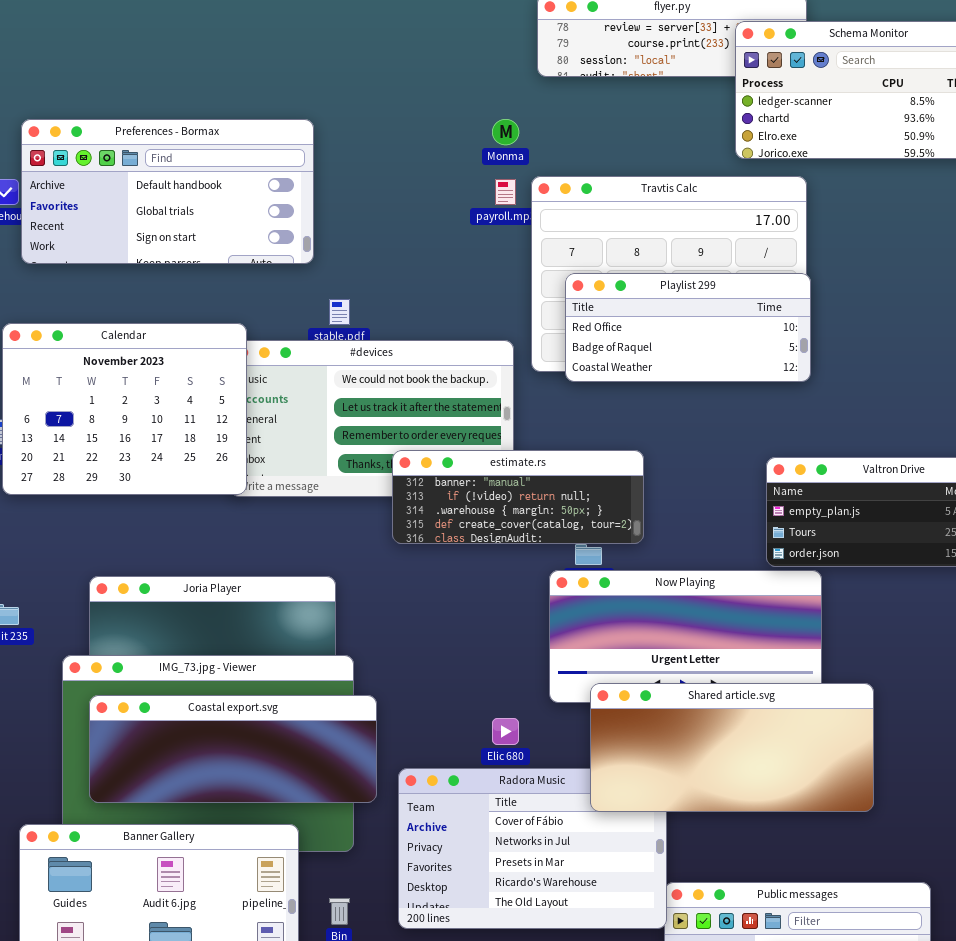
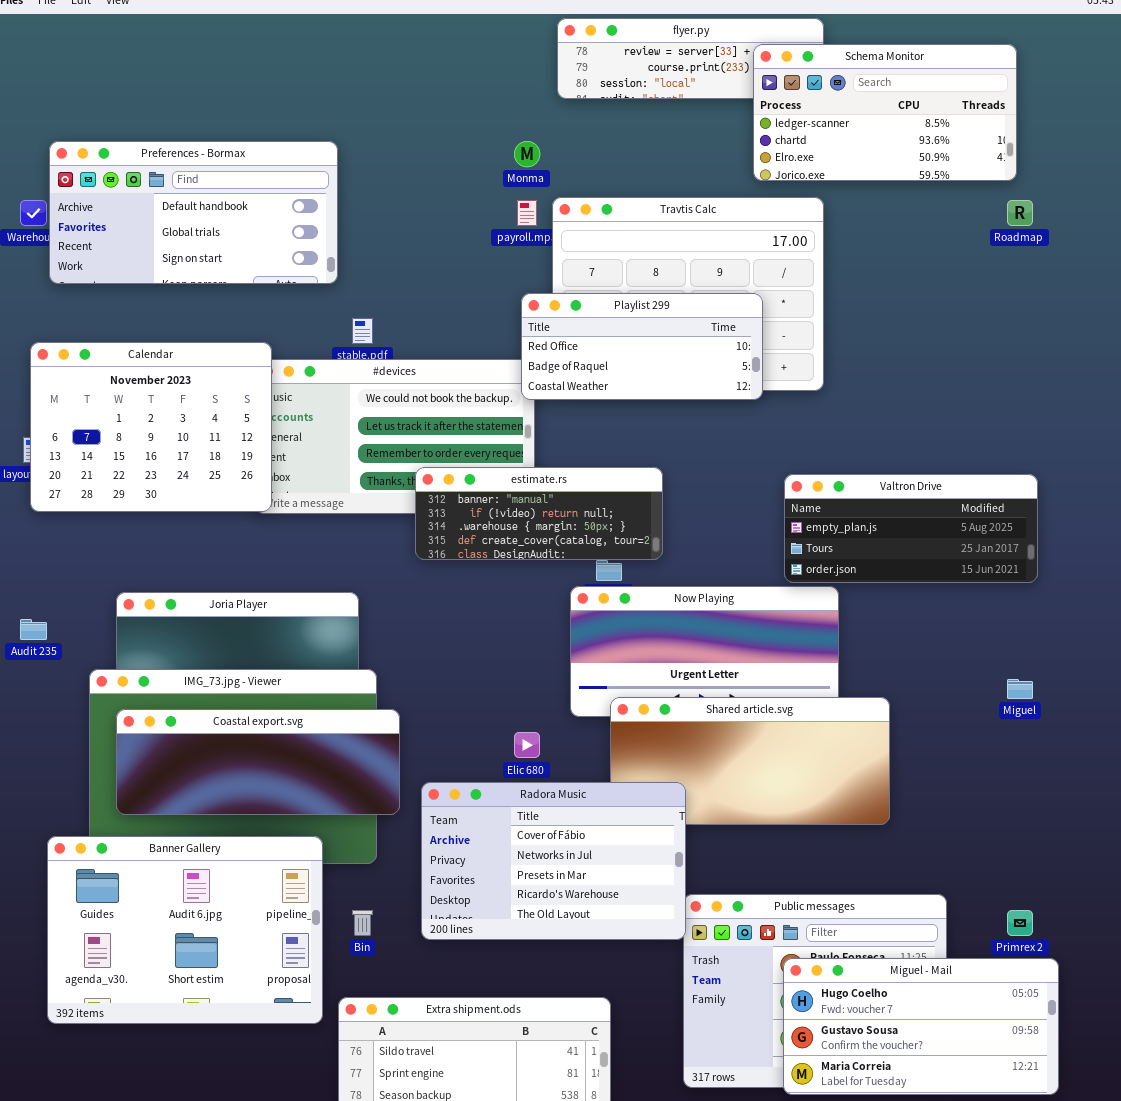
Playlist 299: [565,273,811,382] -> [521,293,763,400], moved
Radora Music: [398,768,667,929] -> [421,782,686,940], raised

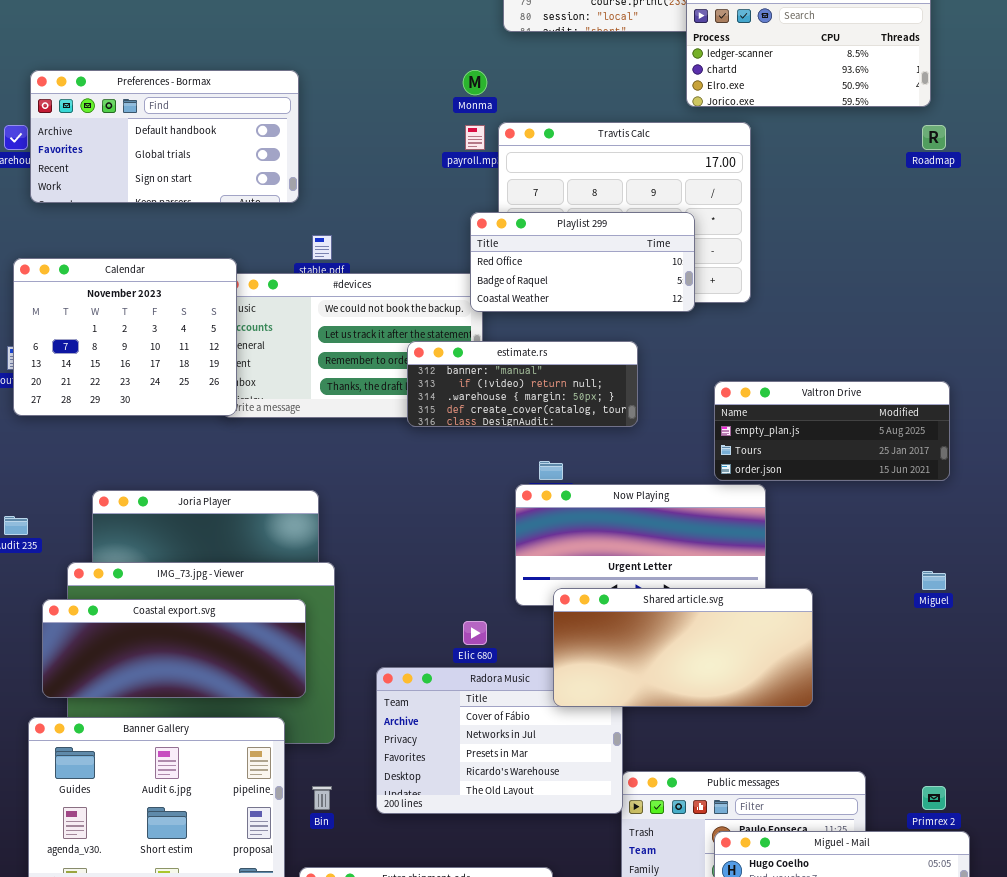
estimate.rs: [415,467,663,560] -> [407,341,638,427], moved
Shared article.svg: [610,697,890,825] -> [553,588,813,707], raised
Coastal export.svg: [116,709,400,815] -> [42,599,306,698], moved

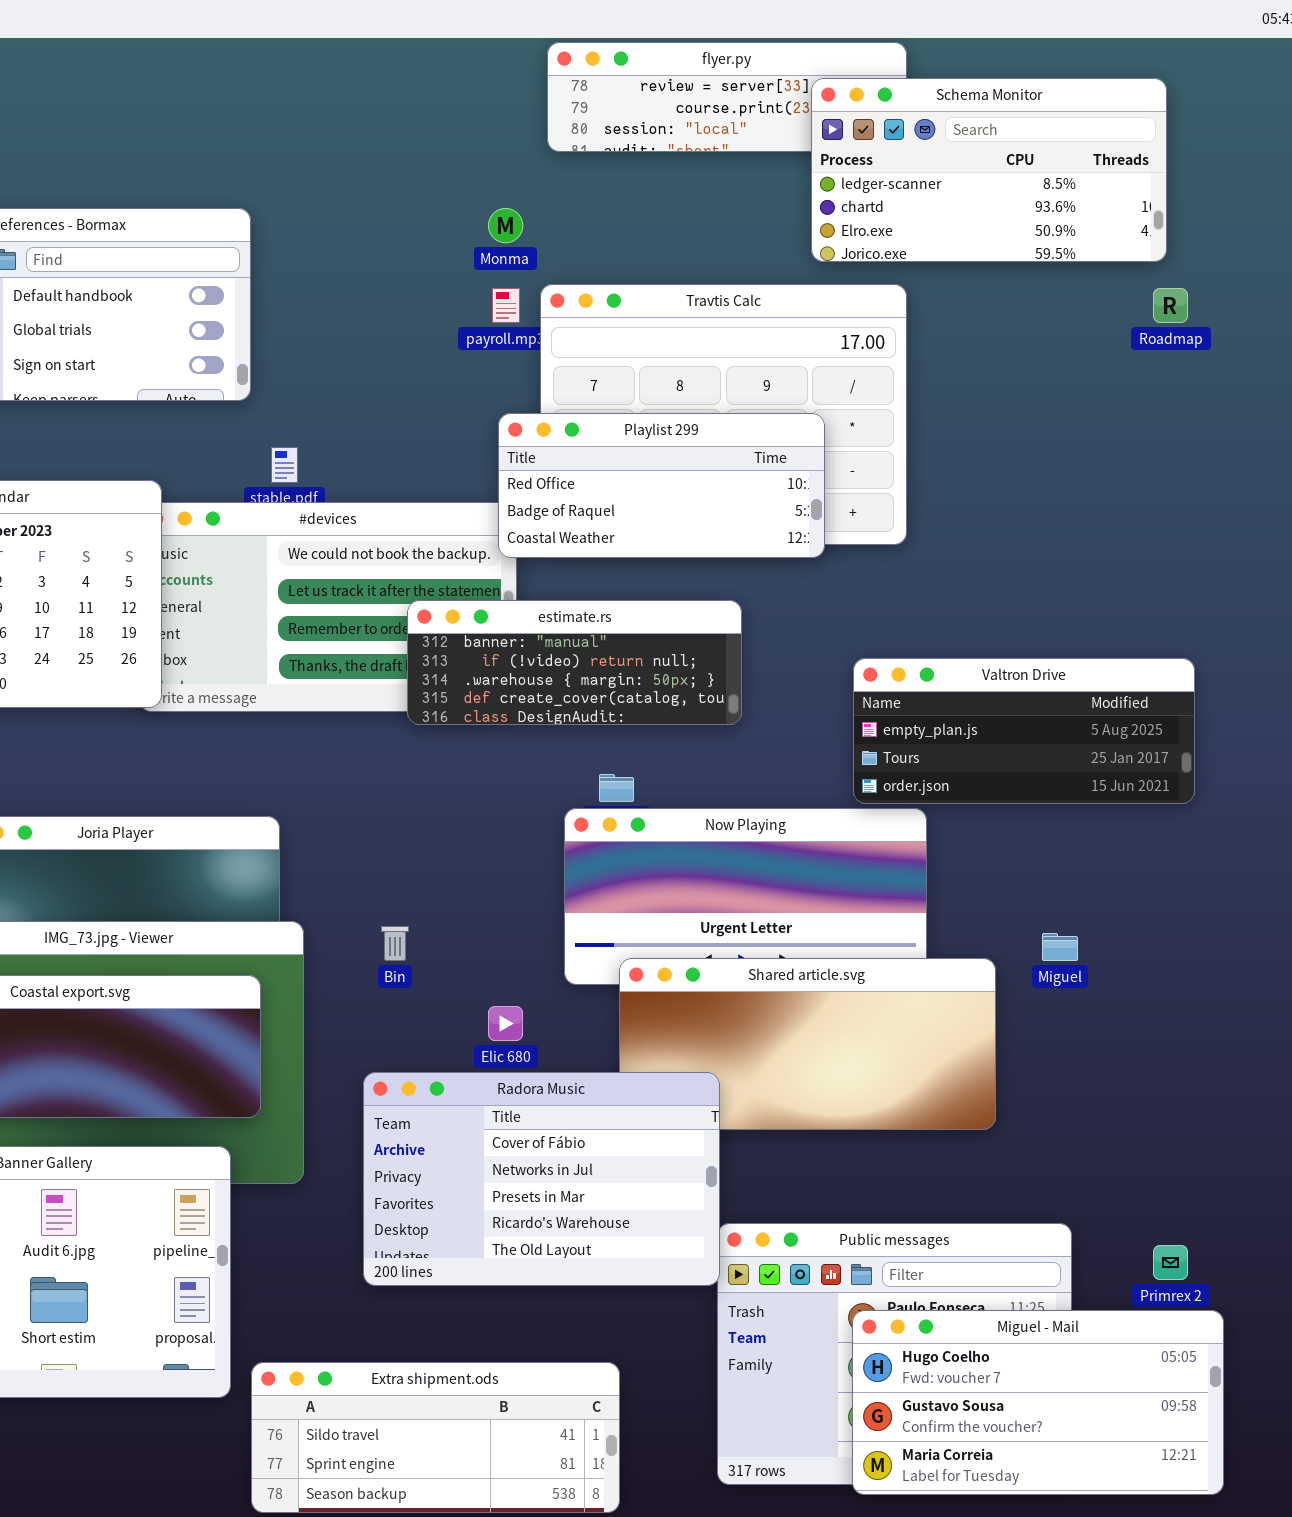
Miguel: [922,571,946,590] -> [1042,933,1078,961], moved
Radora Music: [376,667,623,814] -> [363,1072,720,1286], raised
Bin: [312,786,332,810] -> [381,926,409,961], moved

